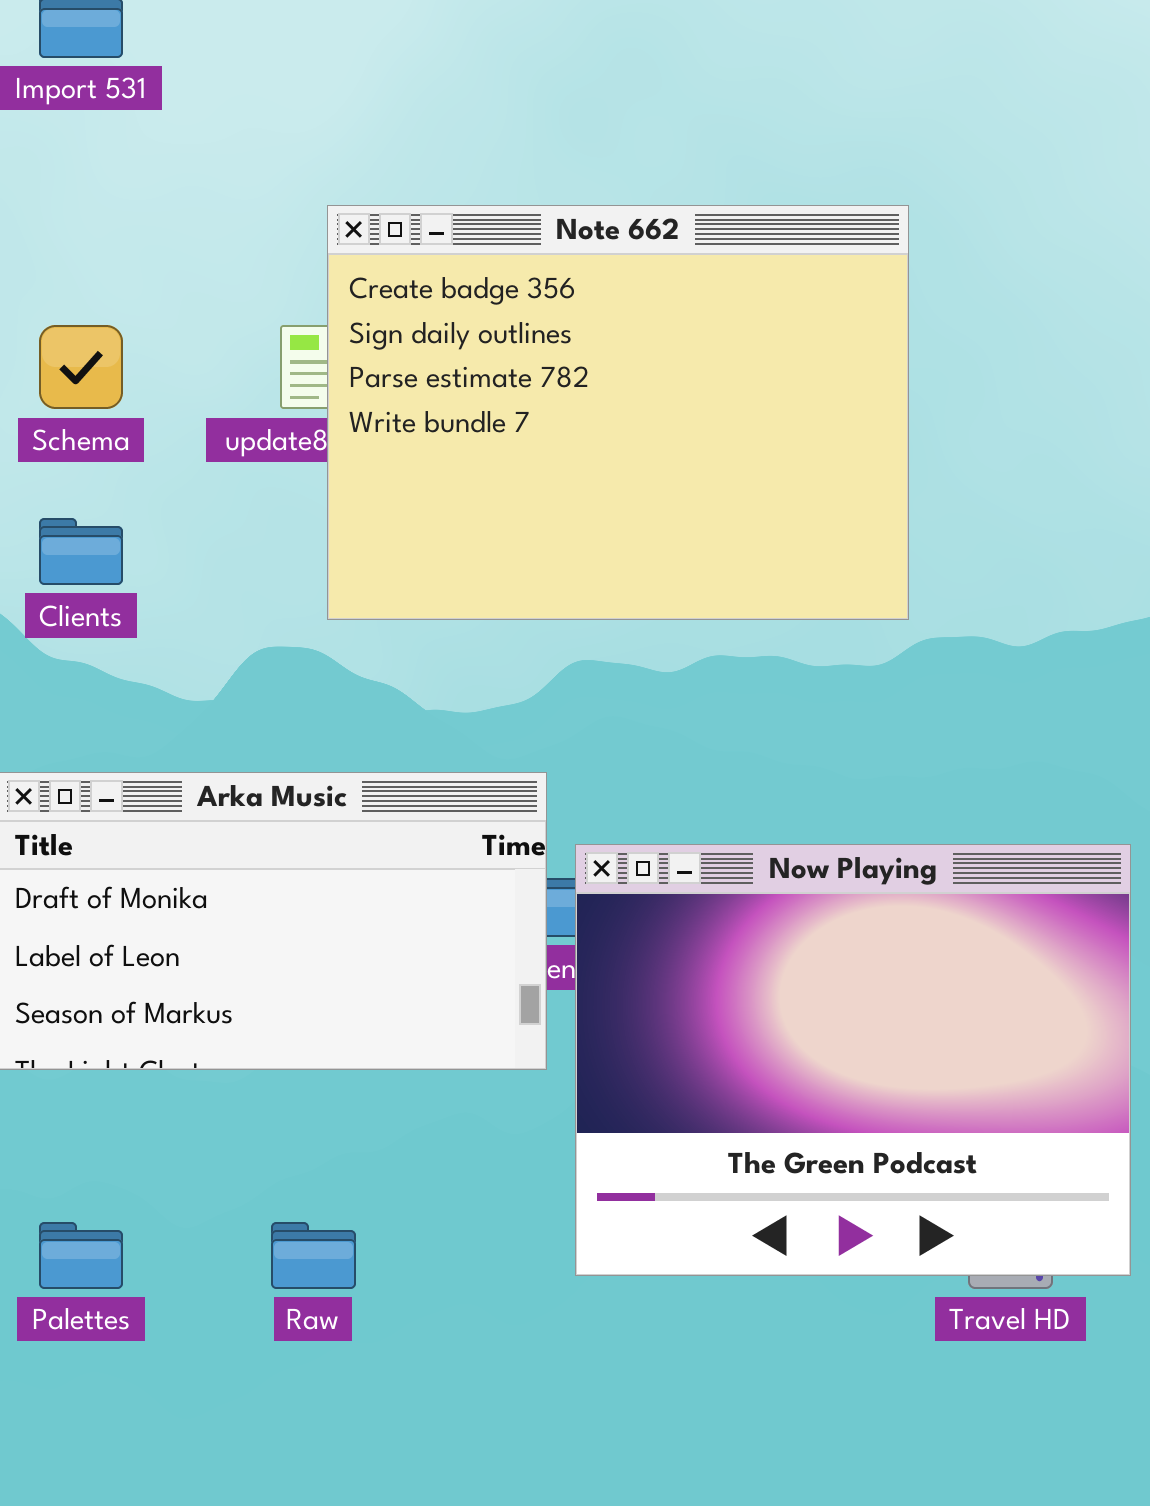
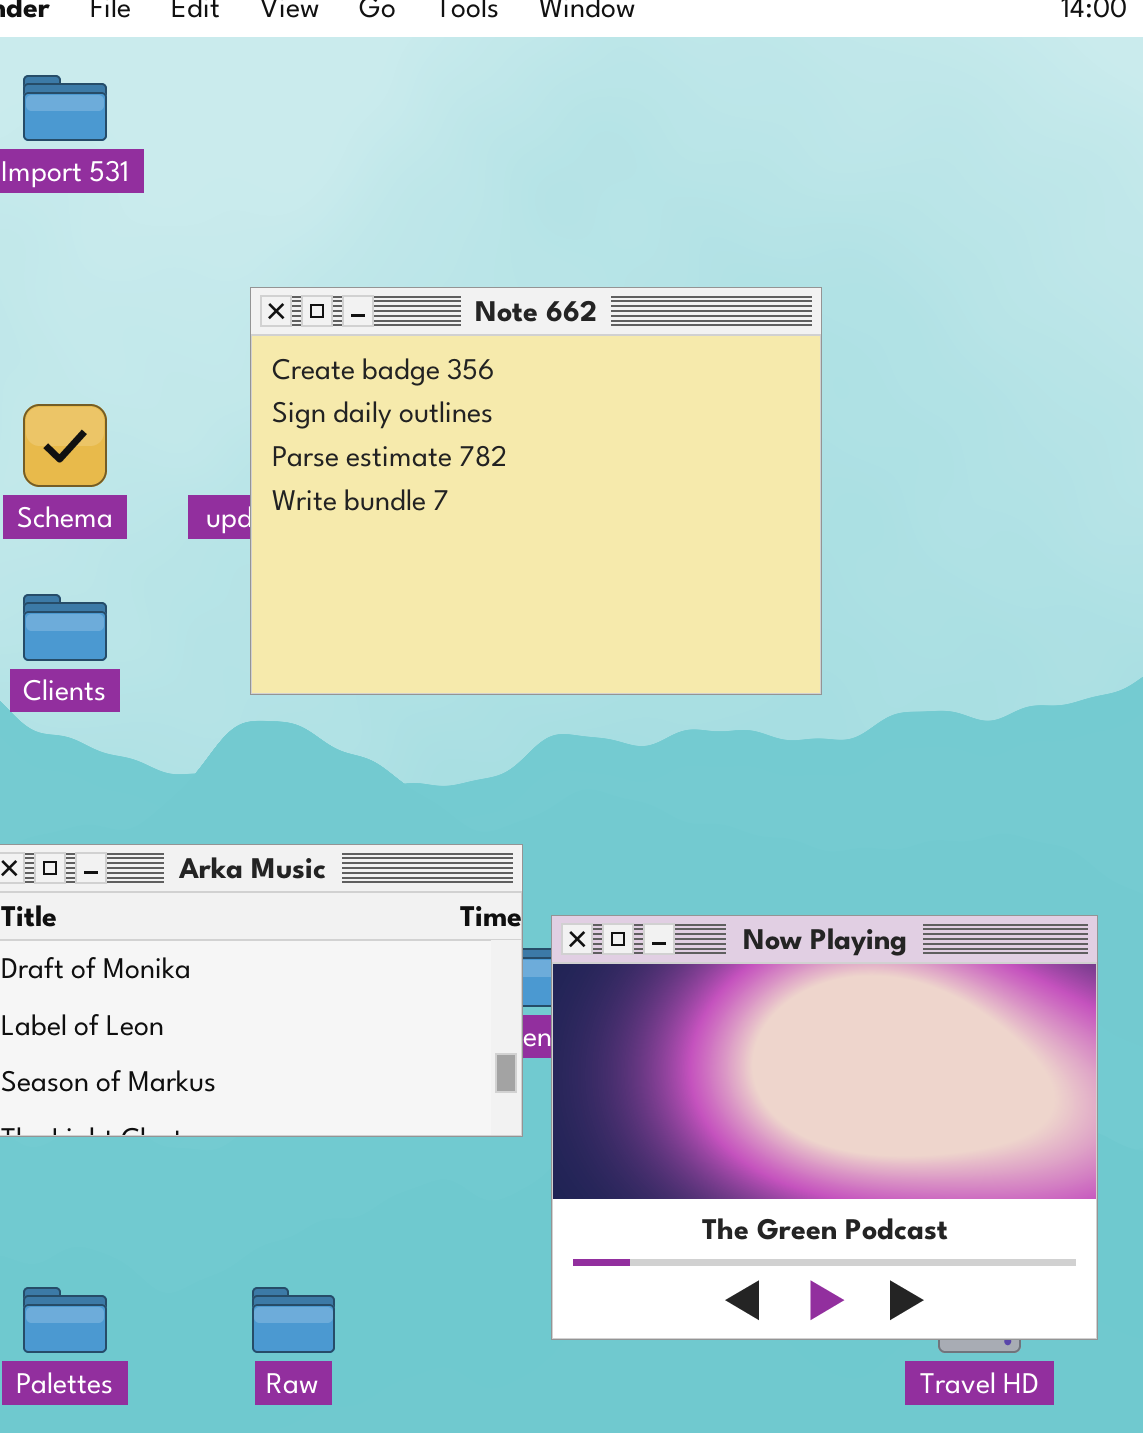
Note 662: [327,205,909,620] -> [250,287,822,695], moved

